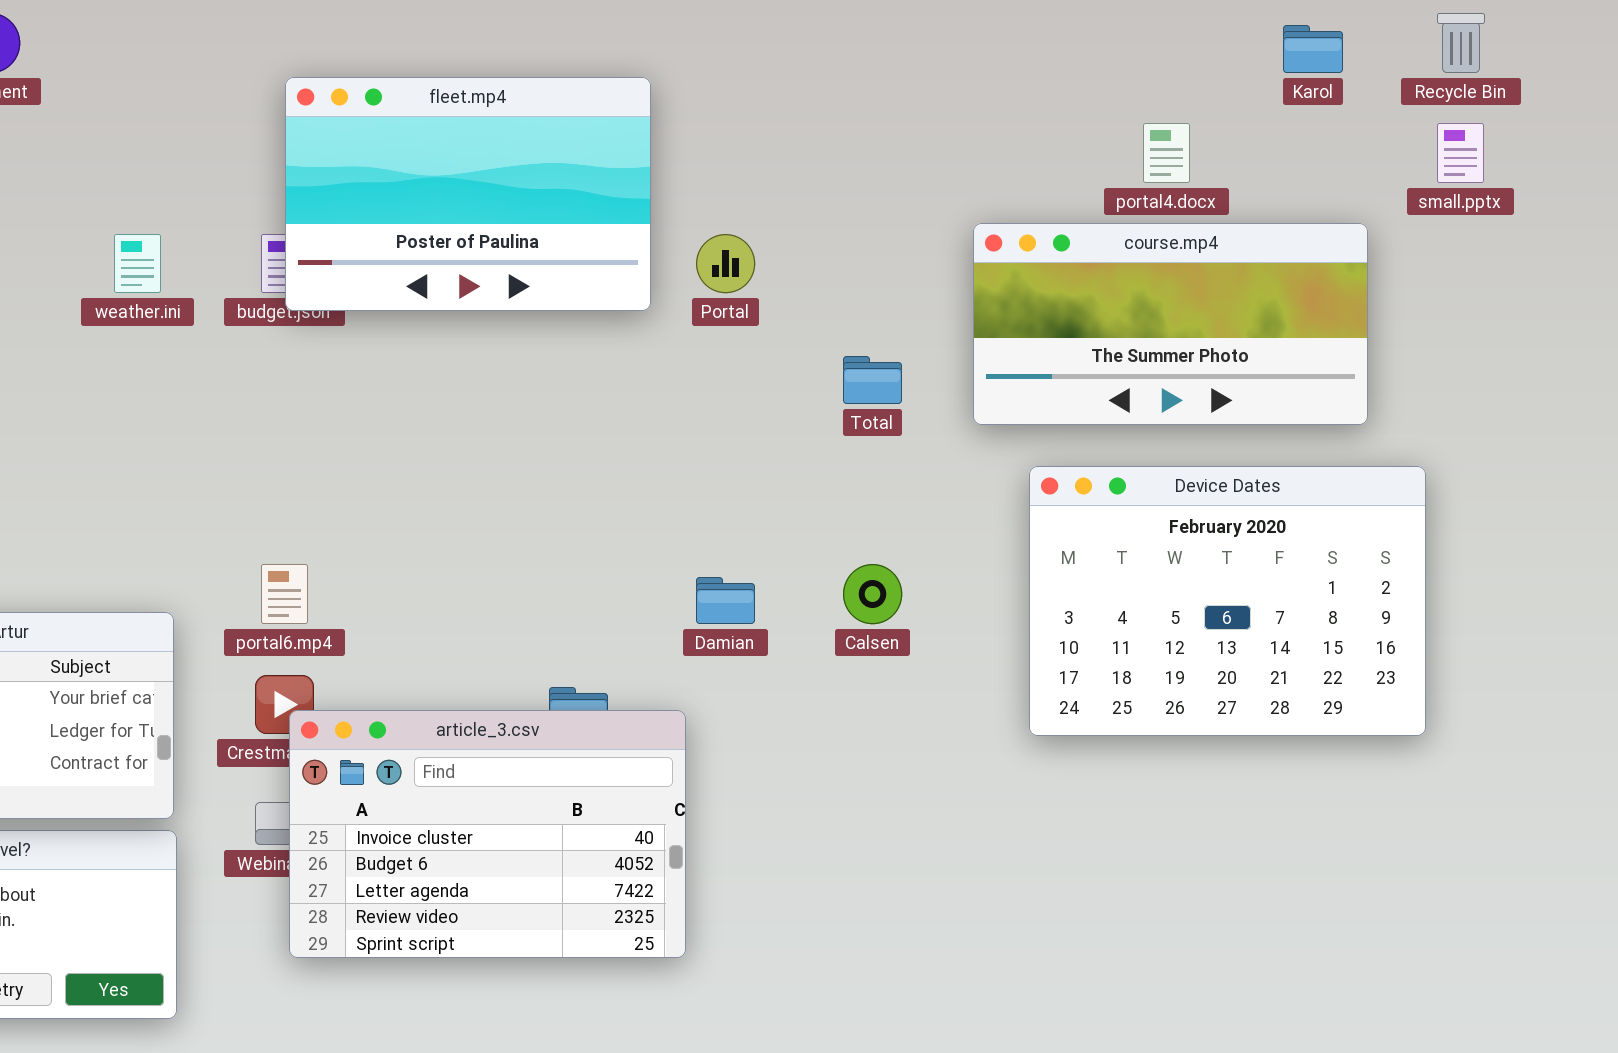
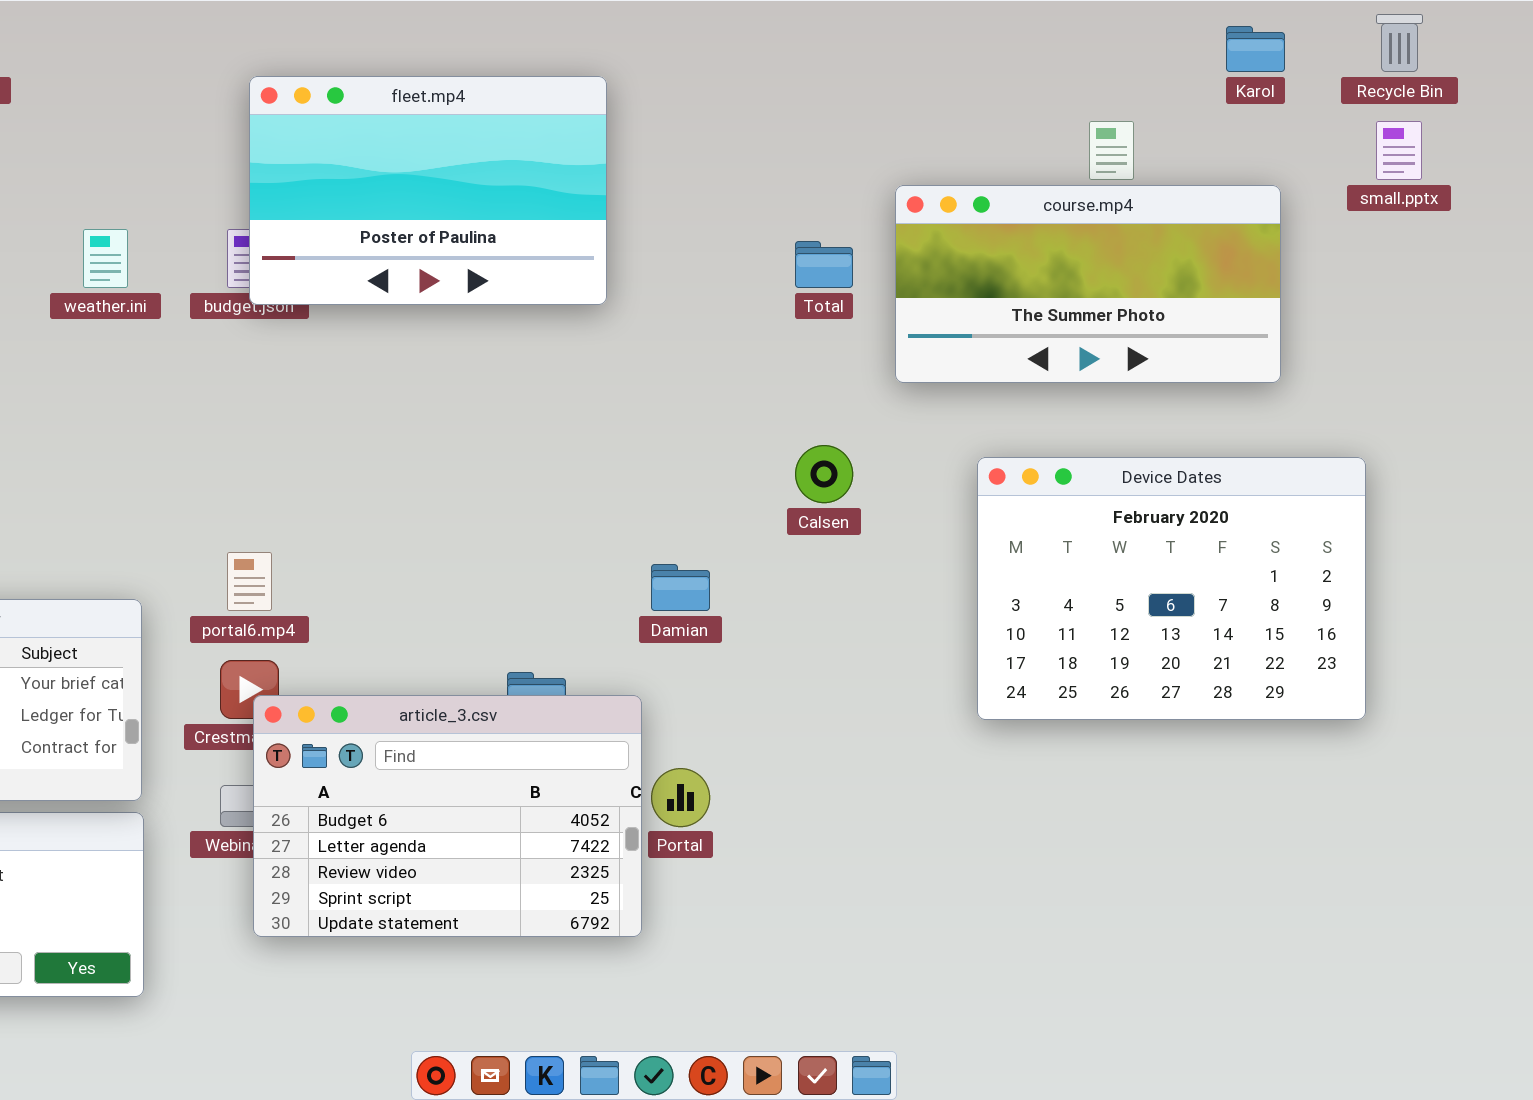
course.mp4: [973,223,1368,425] -> [895,185,1281,383], moved
Portal: [696,234,755,293] -> [651,768,710,827], moved
Total: [843,356,902,404] -> [795,241,853,288], moved
Calsen: [843,564,902,624] -> [795,445,853,503], moved
article_3.csv: [289,710,686,958] -> [253,695,642,937], scrolled down 1 row

